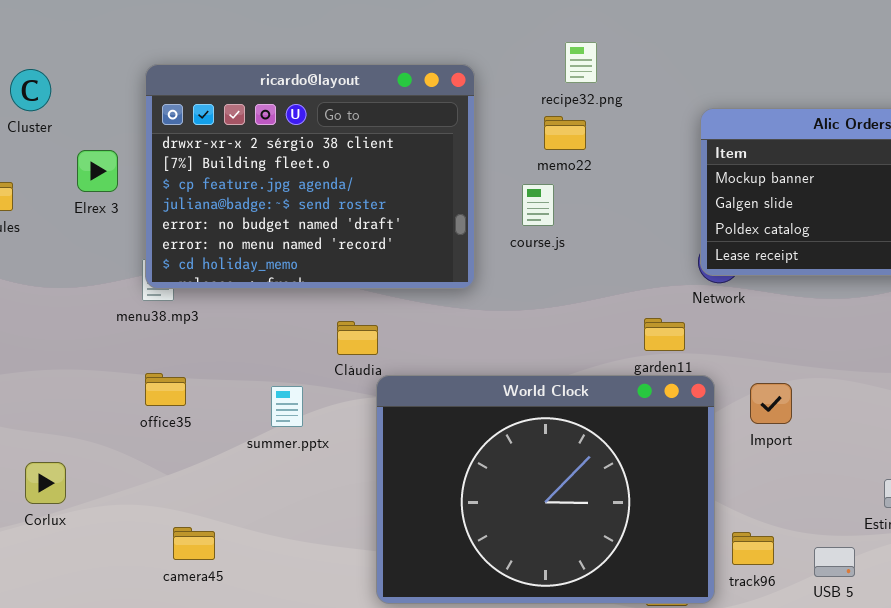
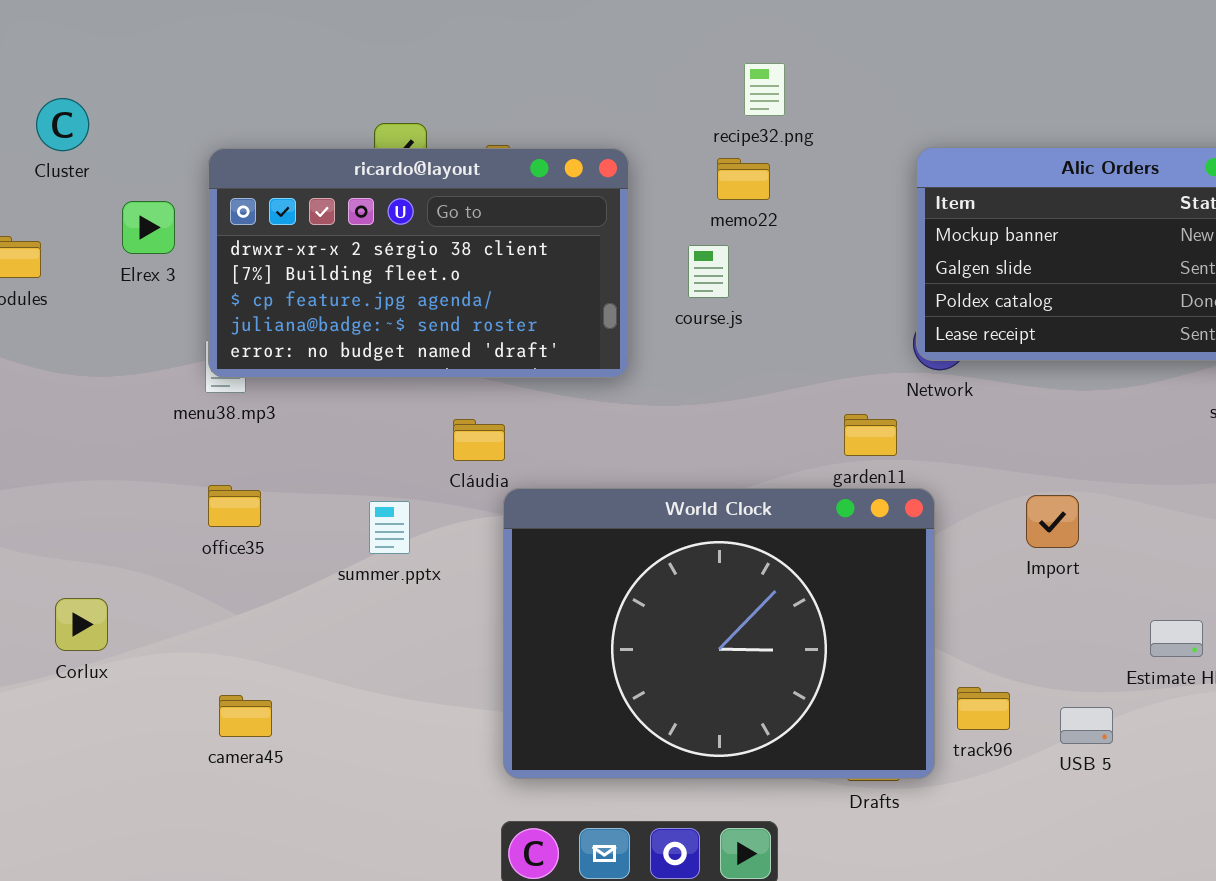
ricardo@layout: [145,64,475,289] -> [208,148,629,378], resized
Import: [750,383,792,424] -> [1026,495,1079,548], moved
camera45: [173,527,215,560] -> [219,695,272,737], moved

